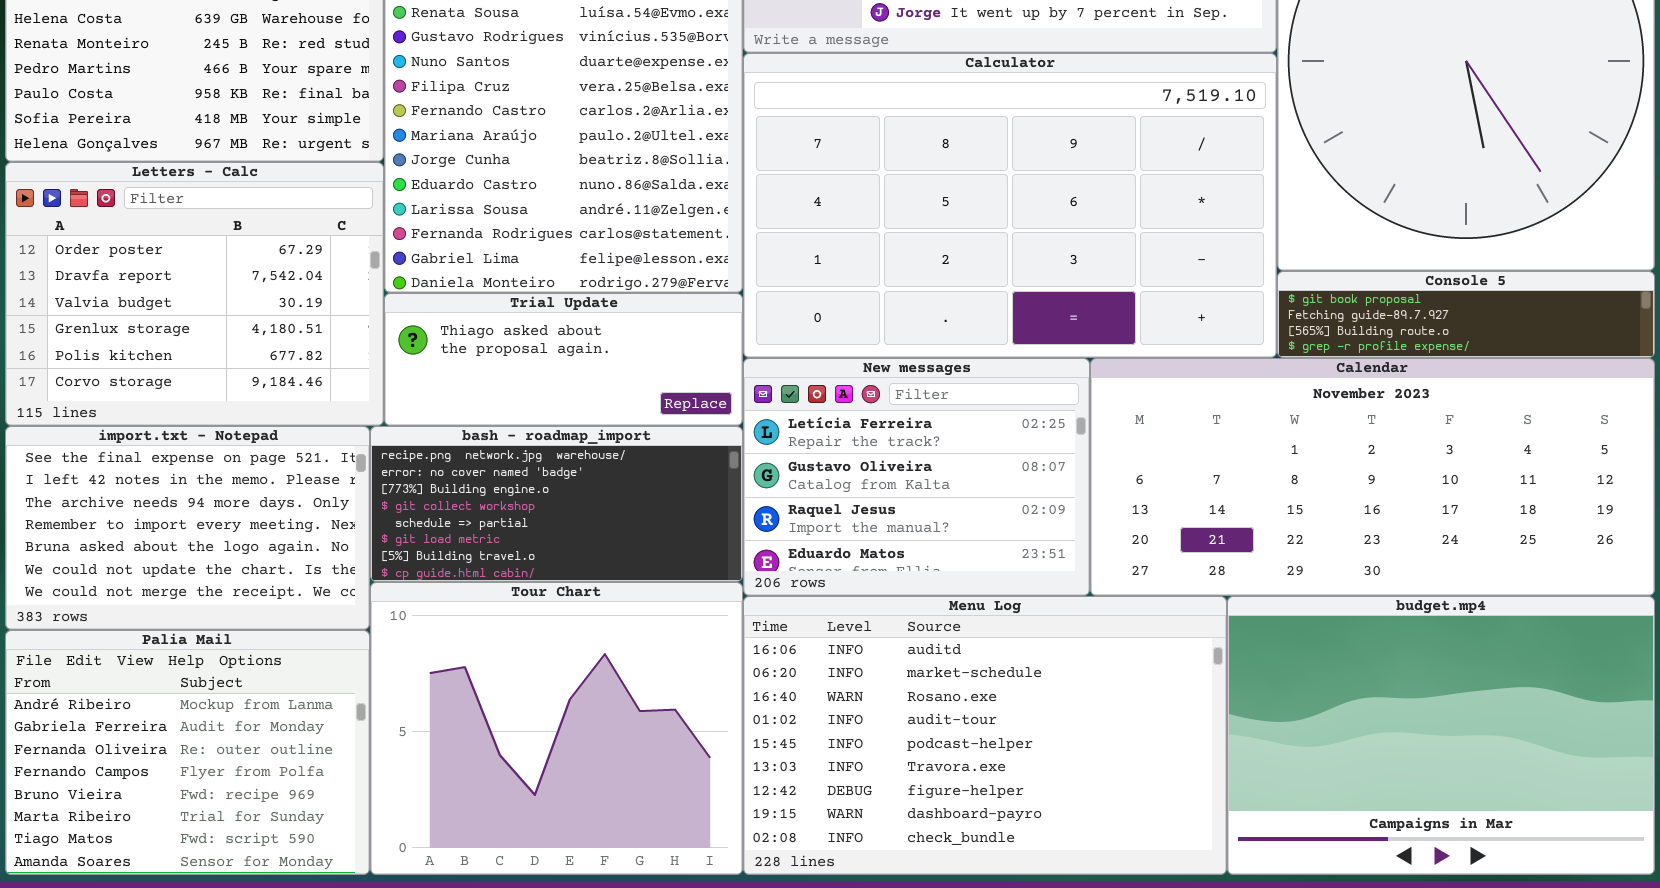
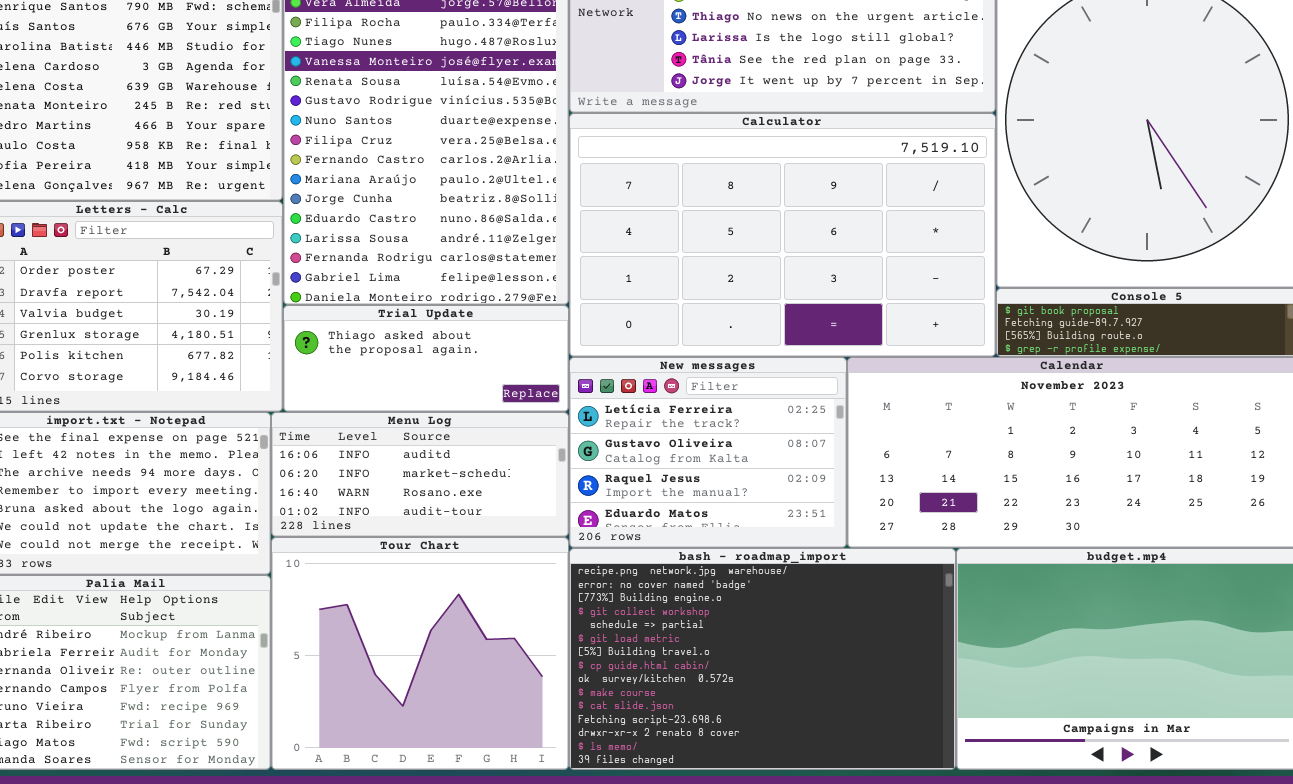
bash - roadmap_import: [370,426,743,582] -> [569,548,956,770], moved, resized
Menu Log: [743,596,1227,875] -> [271,412,569,537], moved, resized

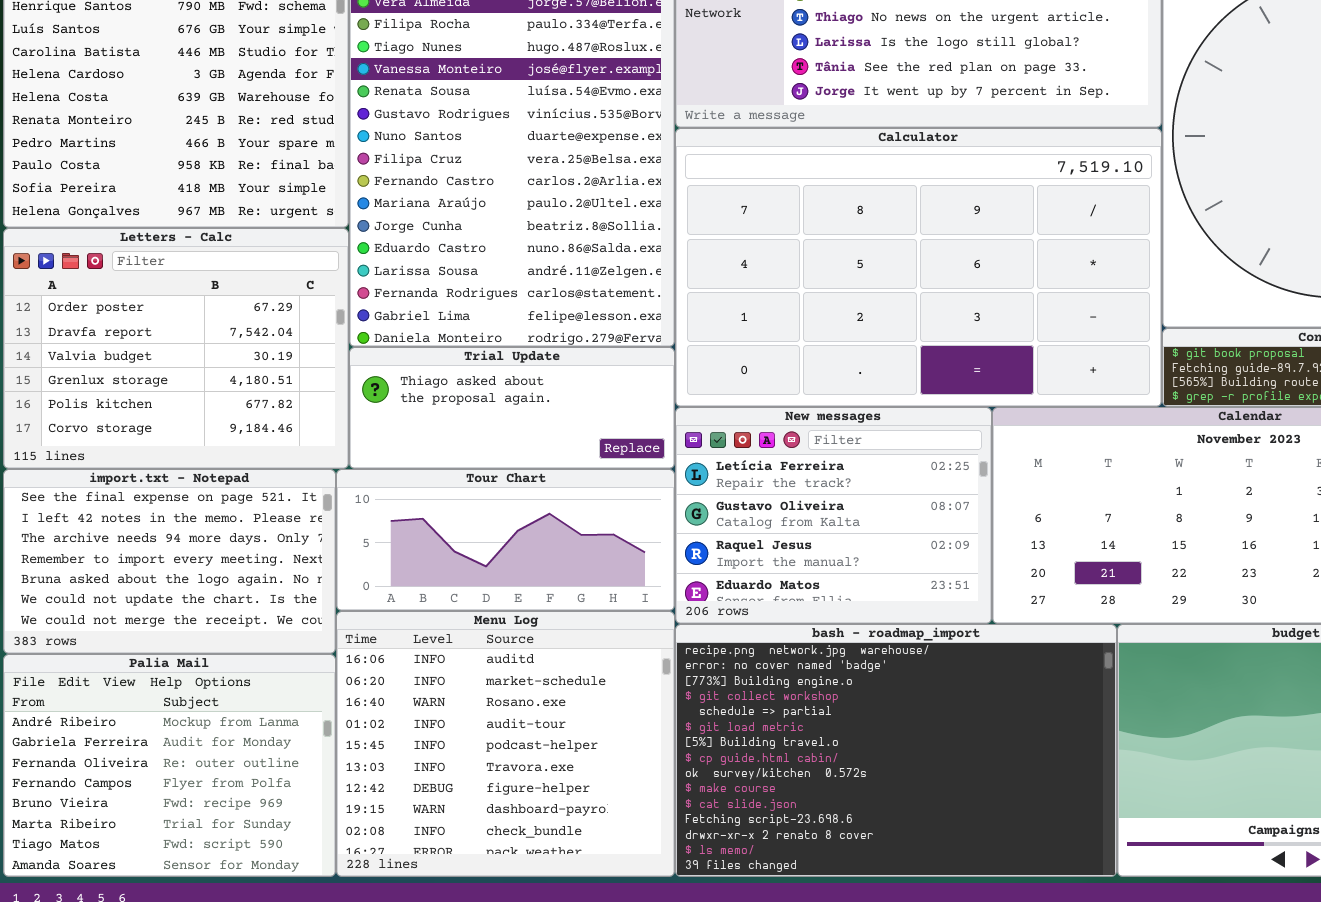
Menu Log: [271,412,569,537] -> [336,611,675,877], moved, resized
Tour Chart: [271,537,569,770] -> [336,469,675,611], moved, resized

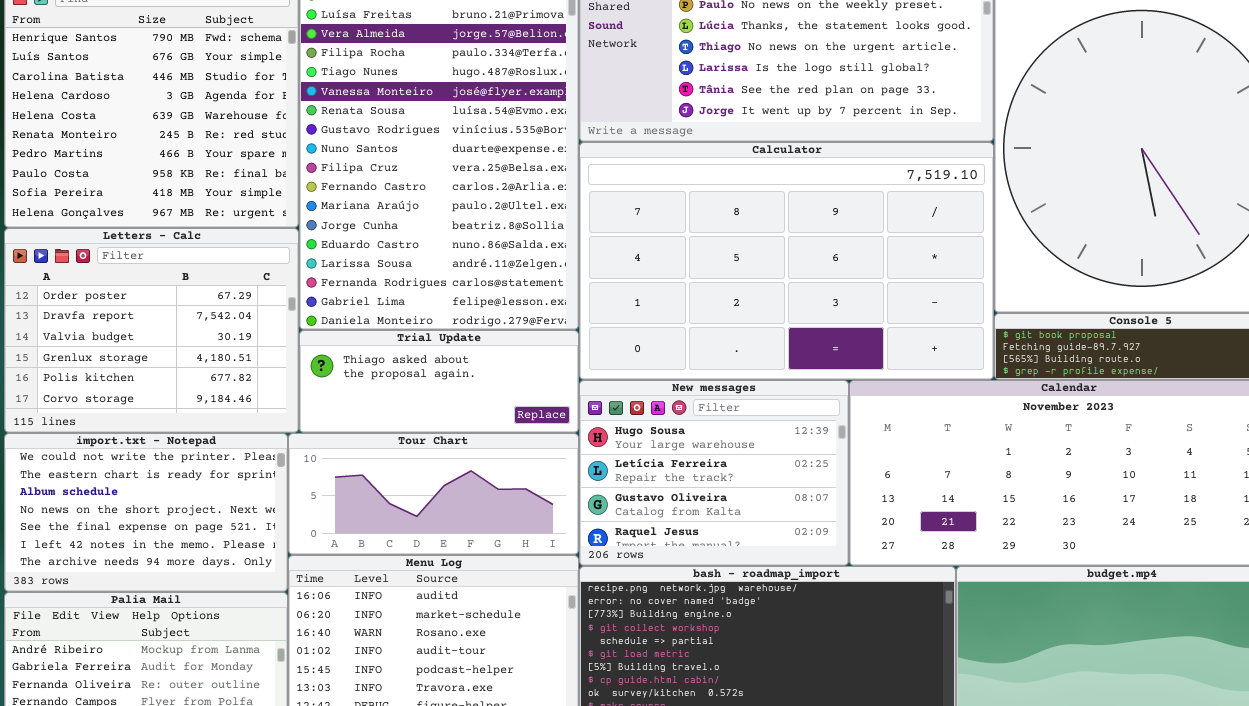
New messages: [675,407,992,624] -> [579,380,849,566], scrolled up 1 row
import.txt - Notepad: [3,469,336,654] -> [4,433,288,592], scrolled up 4 rows

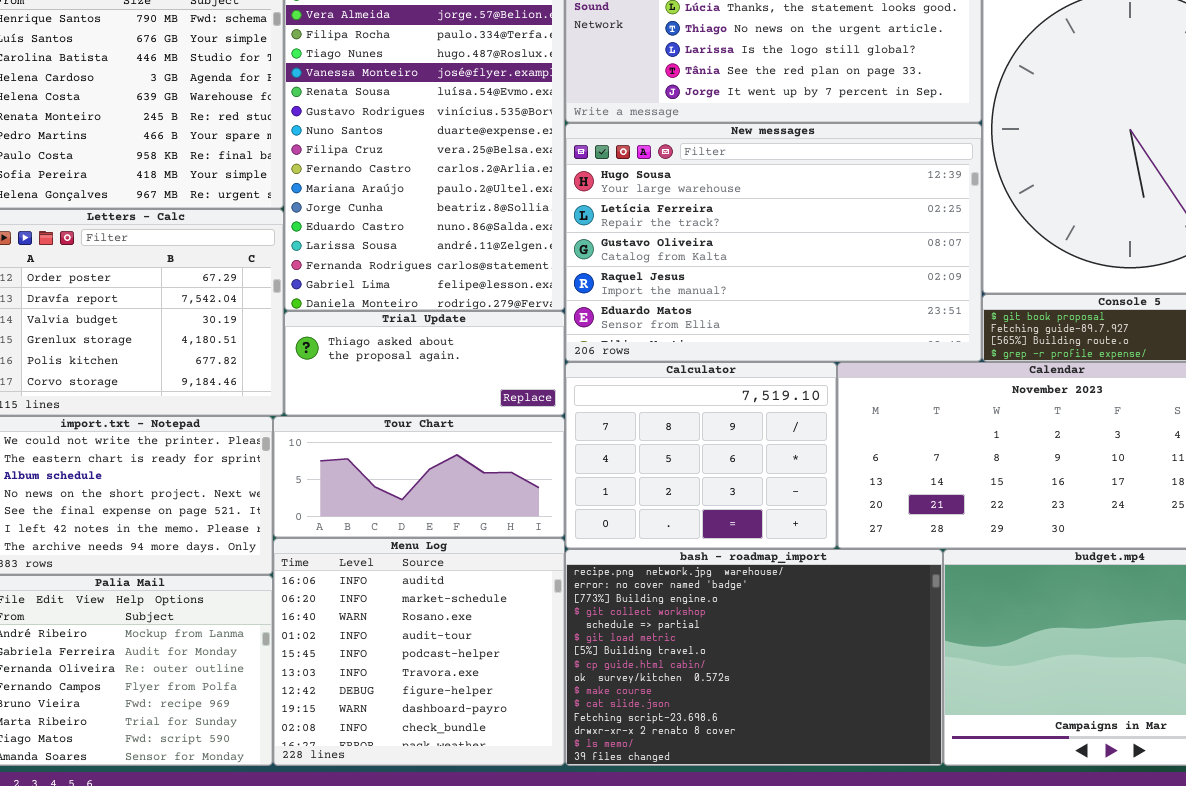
Calculator: [579,142,994,380] -> [565,362,837,549], moved, resized
New messages: [579,380,849,566] -> [565,123,982,362], moved, resized

